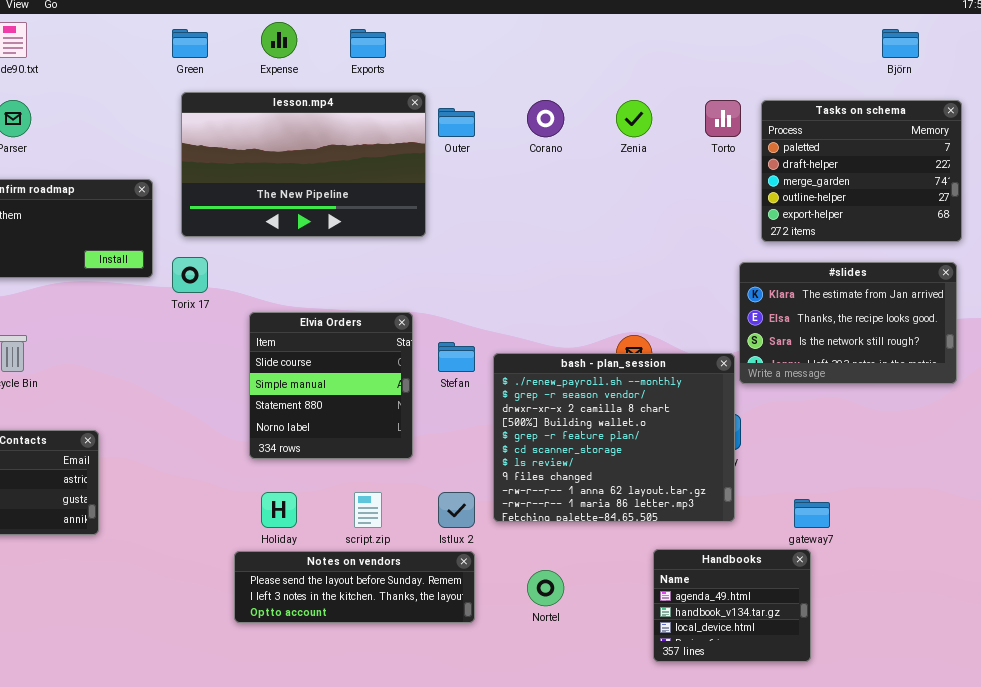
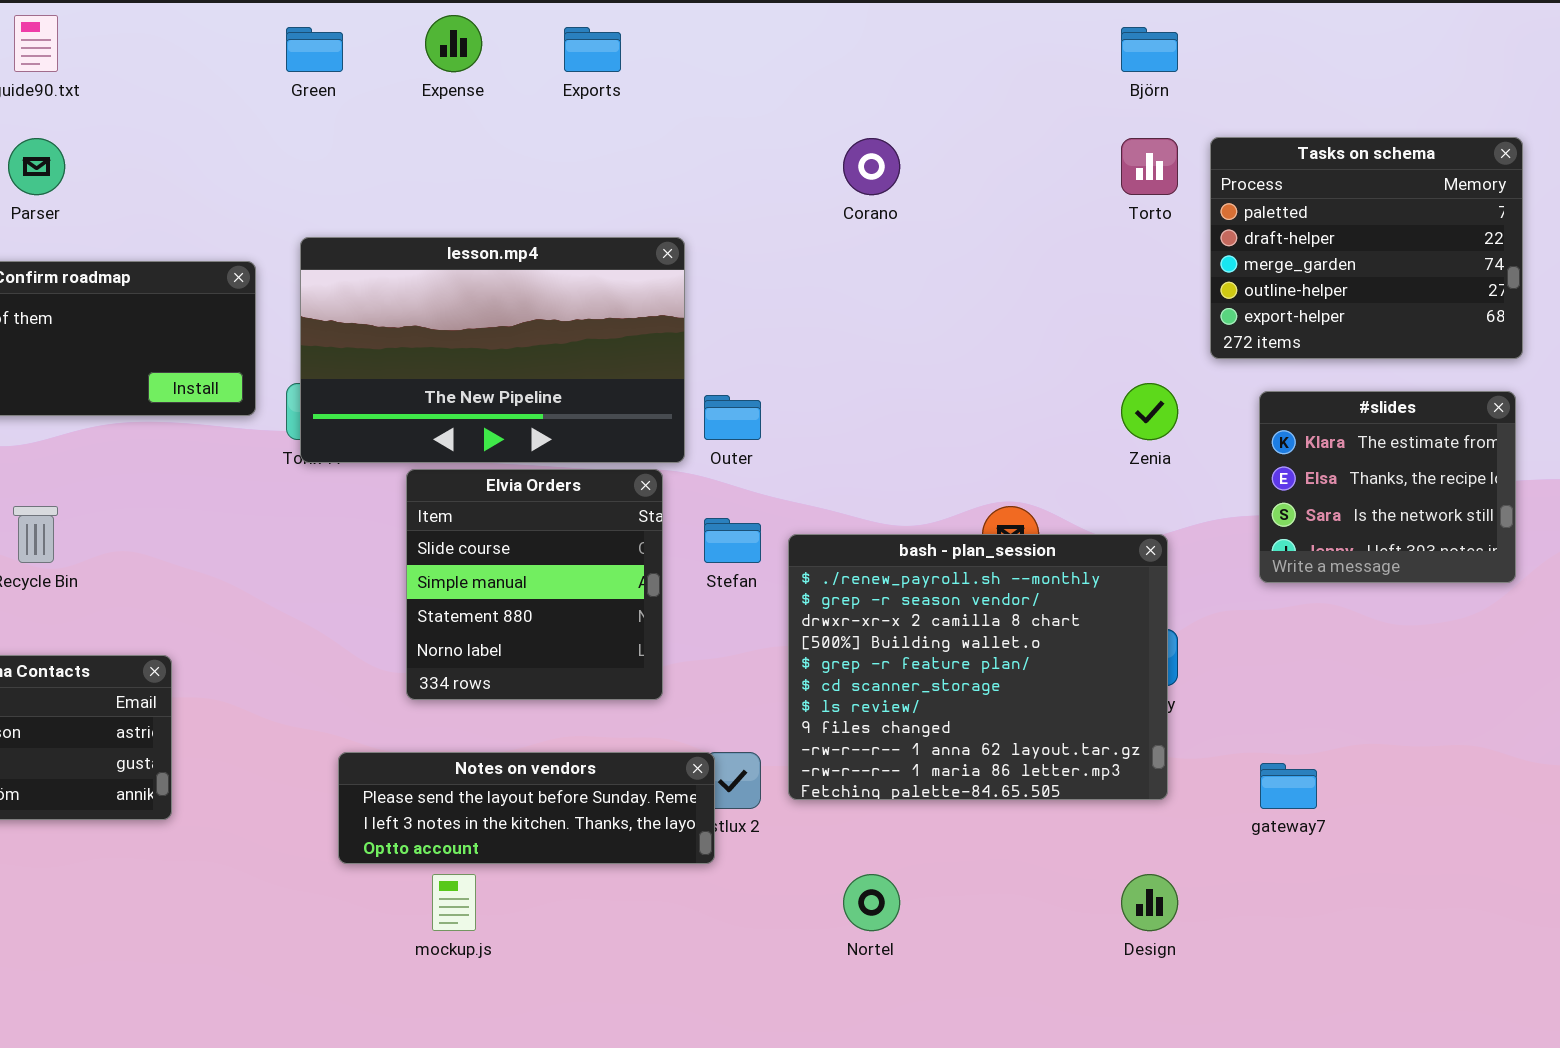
Björn: [882,29,919,58] -> [1121,27,1178,72], moved
lesson.mp4: [181,92,426,237] -> [300,237,685,463], moved
Zenia: [616,100,652,137] -> [1121,383,1178,440], moved
Outer: [438,108,475,137] -> [704,395,761,440], moved
#slides: [739,262,957,384] -> [1259,391,1516,583], resized
Handbooks: [653,549,811,662] -> none, closed
Notes on vendors: [234,551,475,623] -> [338,752,715,864], moved

